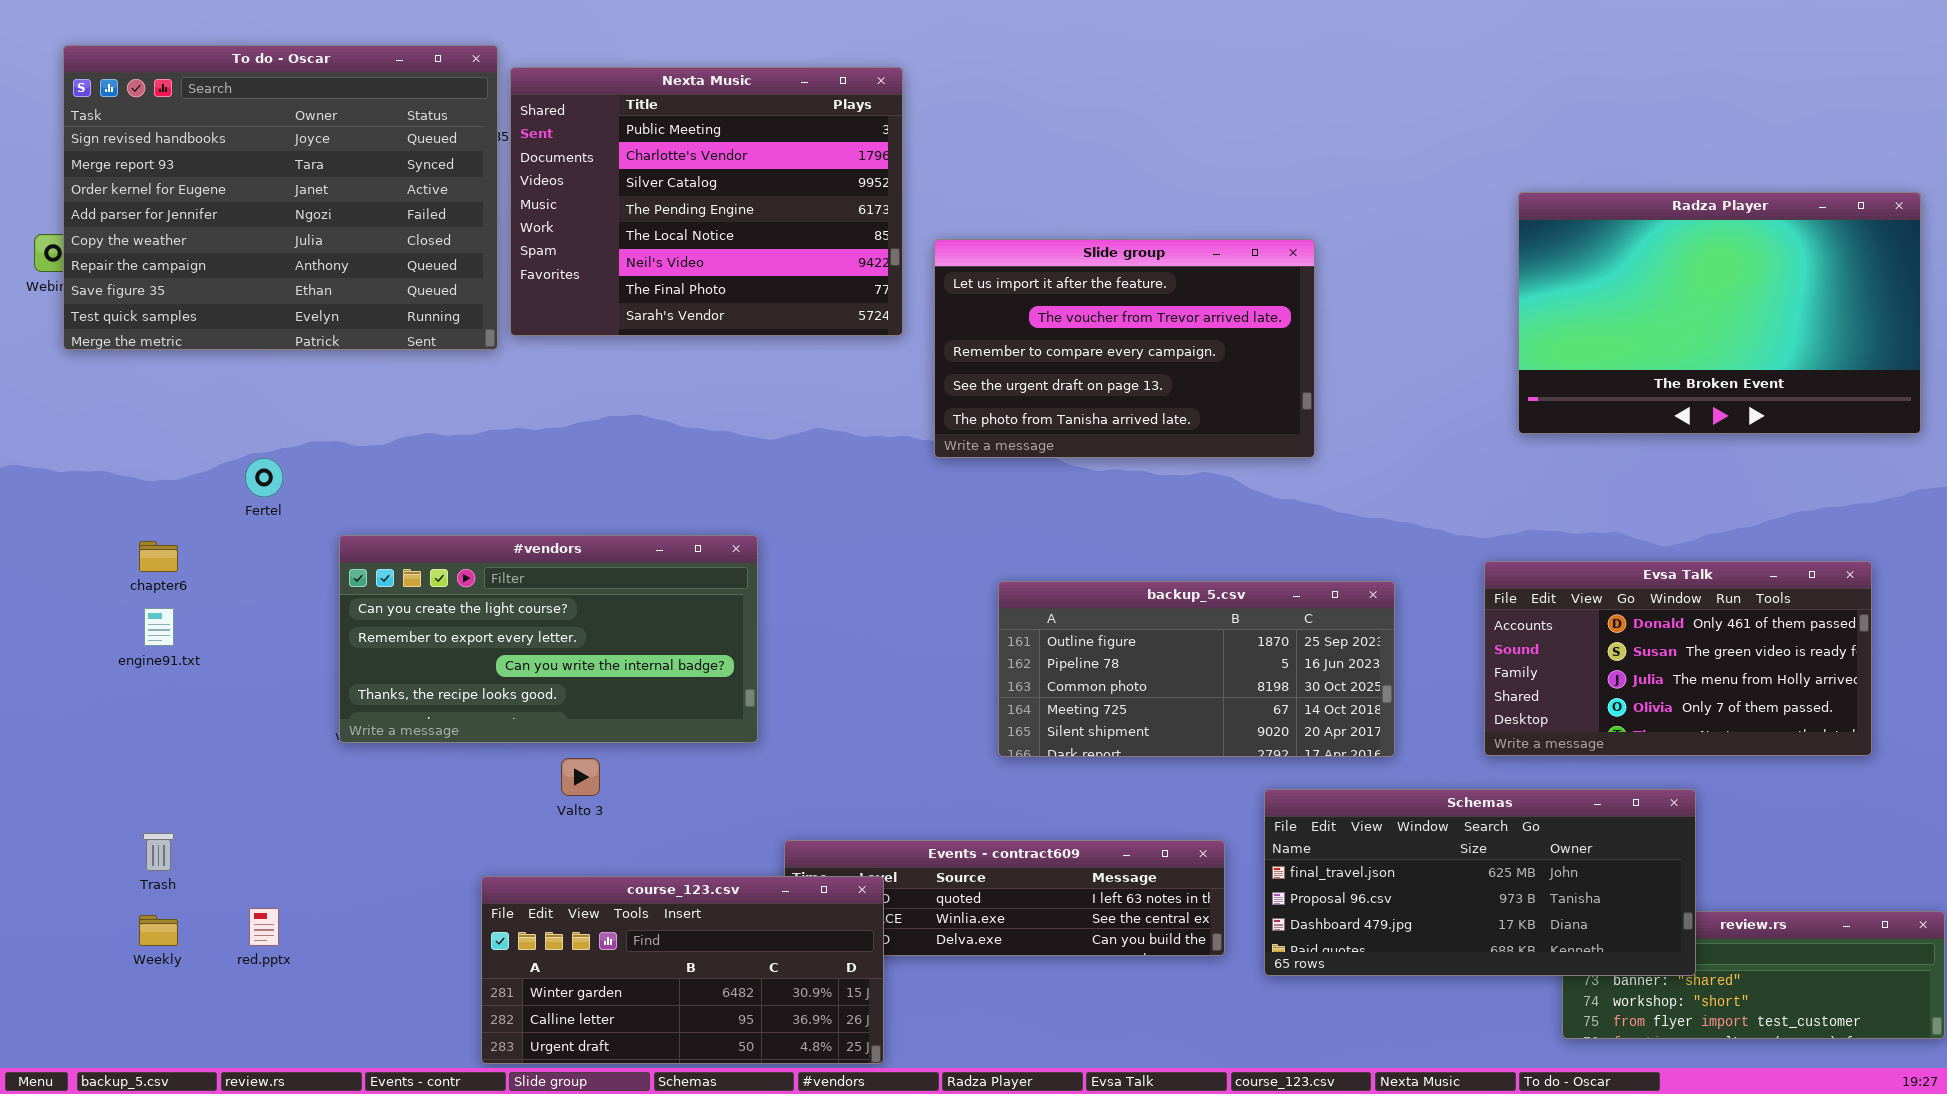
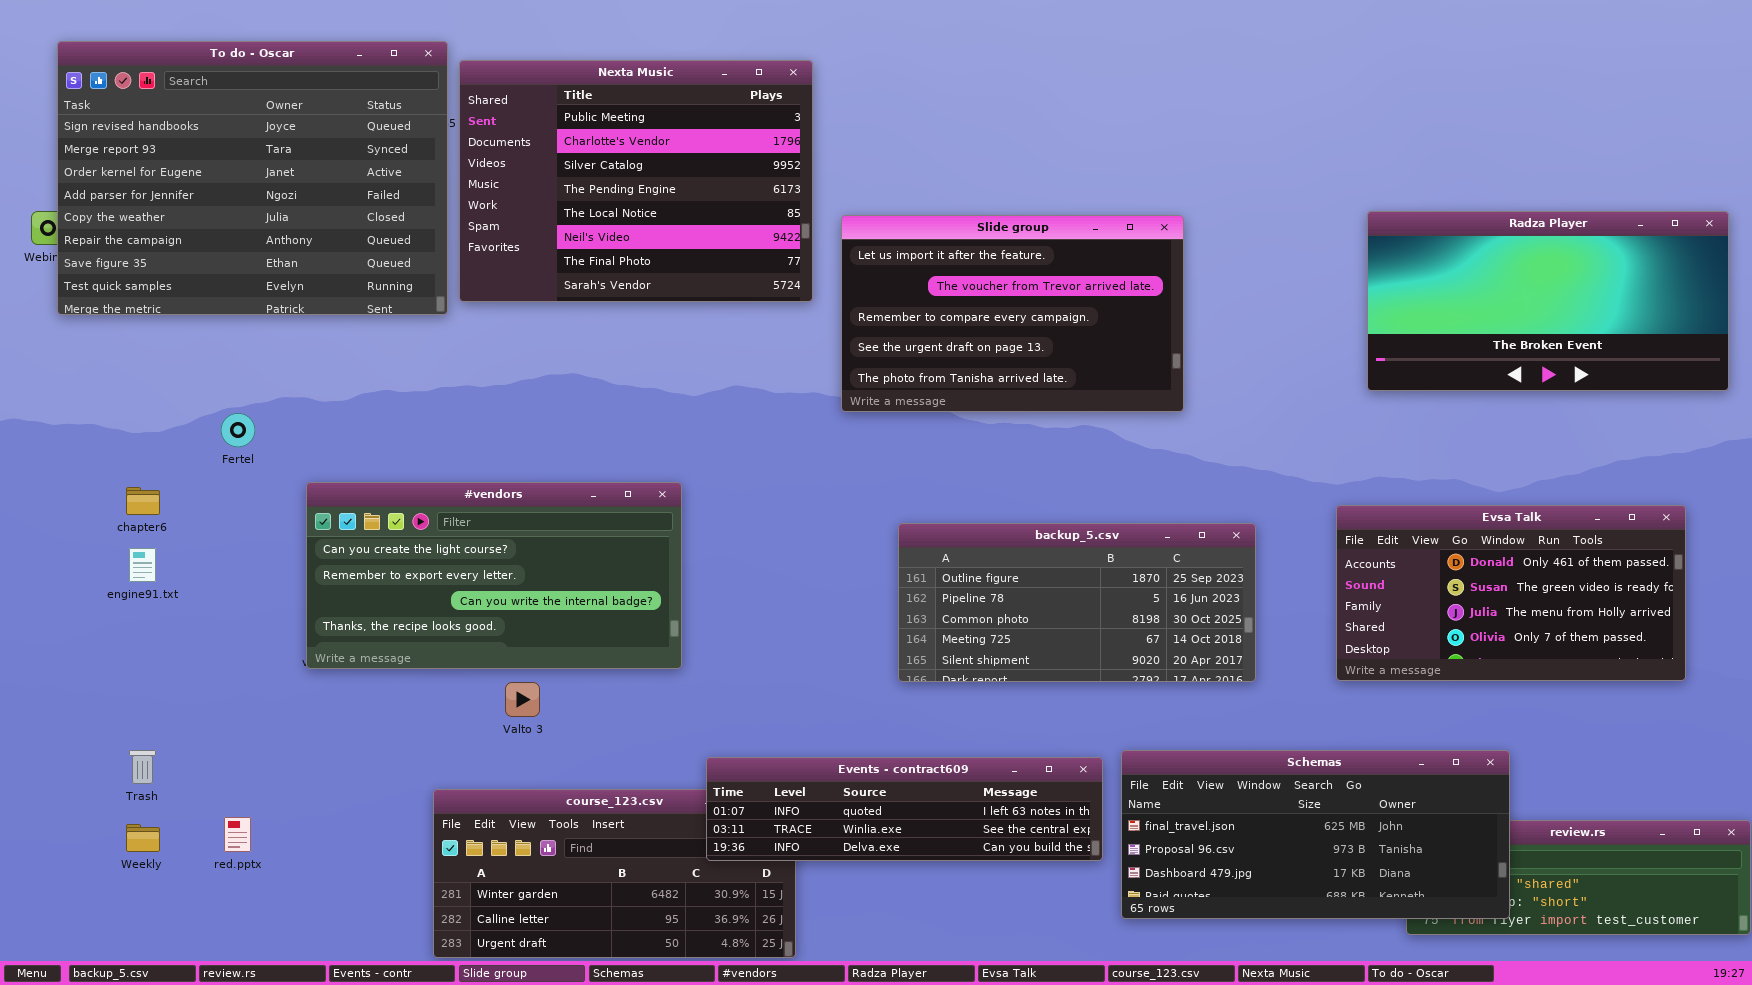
Radza Player: [1518,192,1921,434] -> [1367,211,1729,391], resized
Schemas: [1264,789,1696,976] -> [1121,750,1510,919], moved
Events - contract609: [784,840,1225,956] -> [706,757,1103,861], raised

